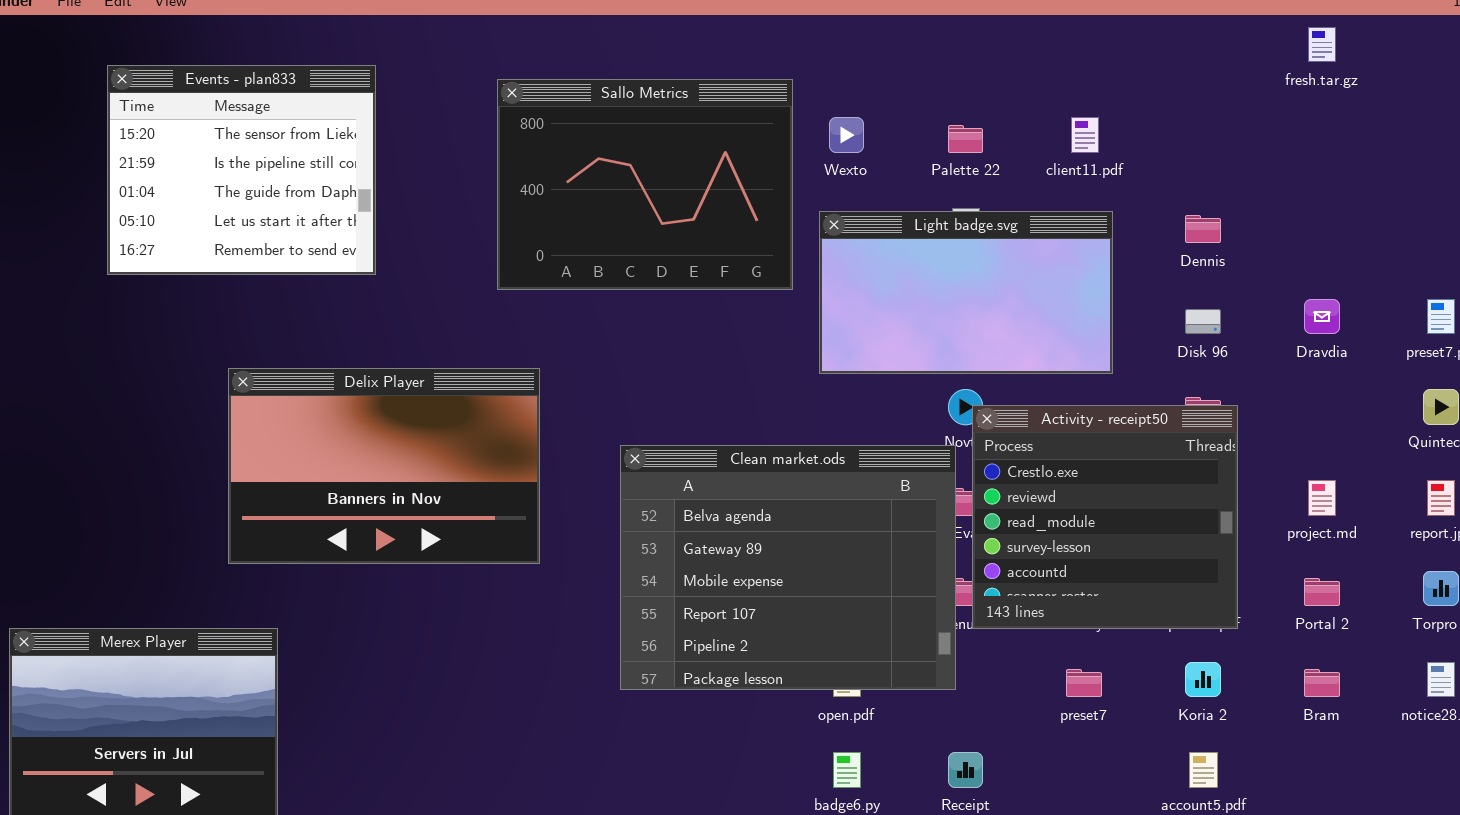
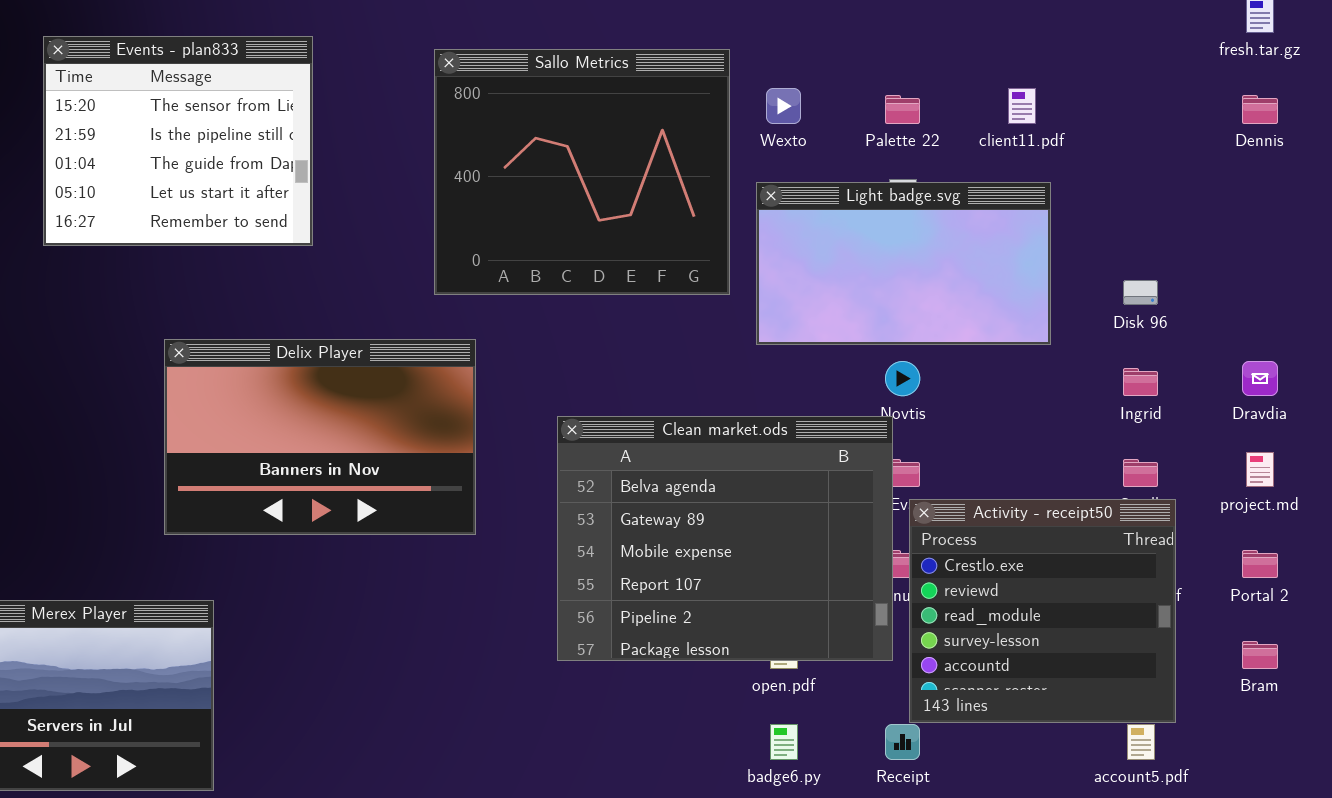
Sallo Metrics: [497,79,793,290] -> [434,49,730,295], resized
Dennis: [1185,215,1221,243] -> [1242,95,1278,124], moved
Dravdia: [1304,299,1340,334] -> [1242,361,1278,396], moved
Activity - receipt50: [972,405,1238,629] -> [909,499,1176,723], moved

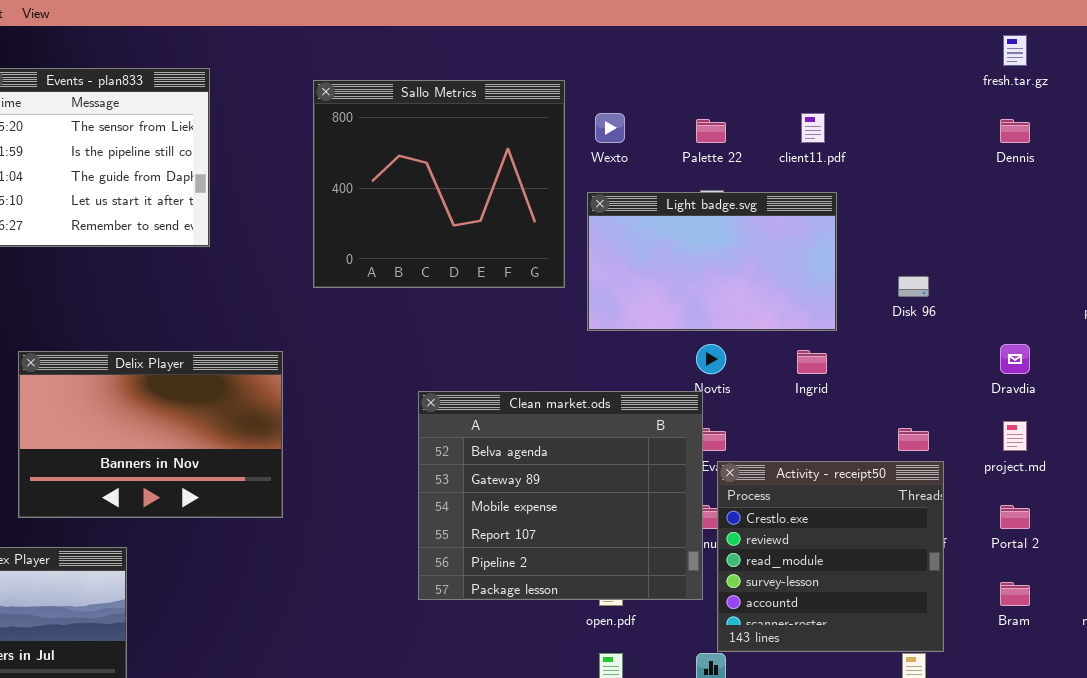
Delix Player: [164,339,476,535] -> [18,351,283,518], moved
Ingrid: [1123,368,1158,396] -> [797,350,827,374], moved

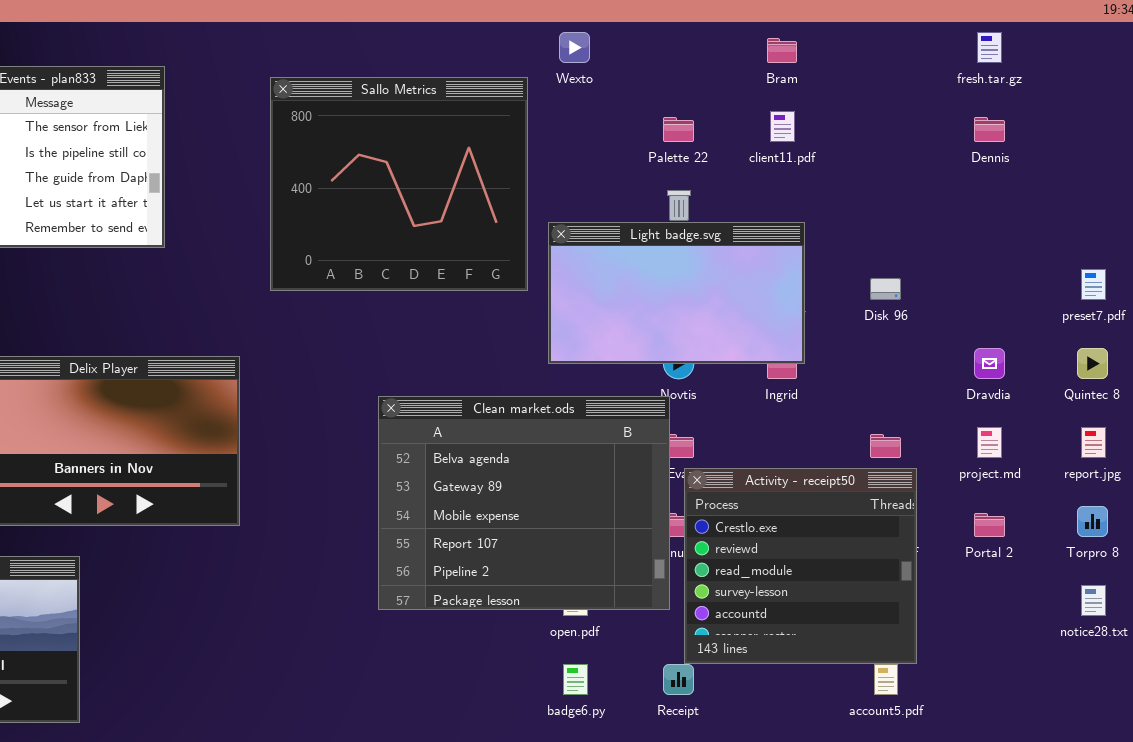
Wexto: [595,113,625,143] -> [559,32,590,63], moved
Light badge.svg: [587,192,837,331] -> [548,222,805,364], moved
Bram: [1000,582,1030,606] -> [767,38,797,63], moved

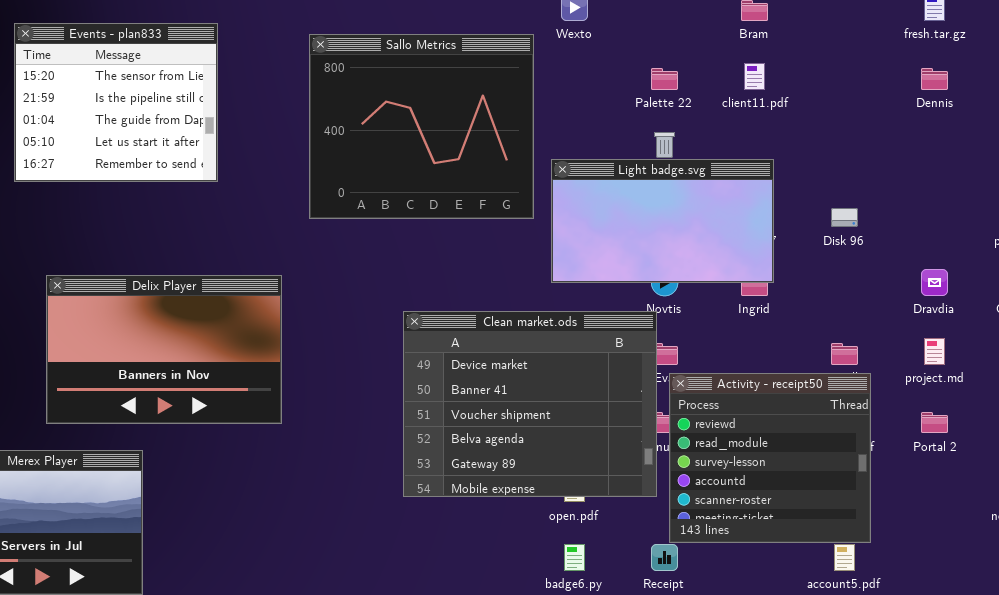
Clean market.ods: [378,396,670,610] -> [403,311,657,497], scrolled up 3 rows
Activity - receipt50: [684,468,917,664] -> [669,373,871,543], scrolled down 1 row

